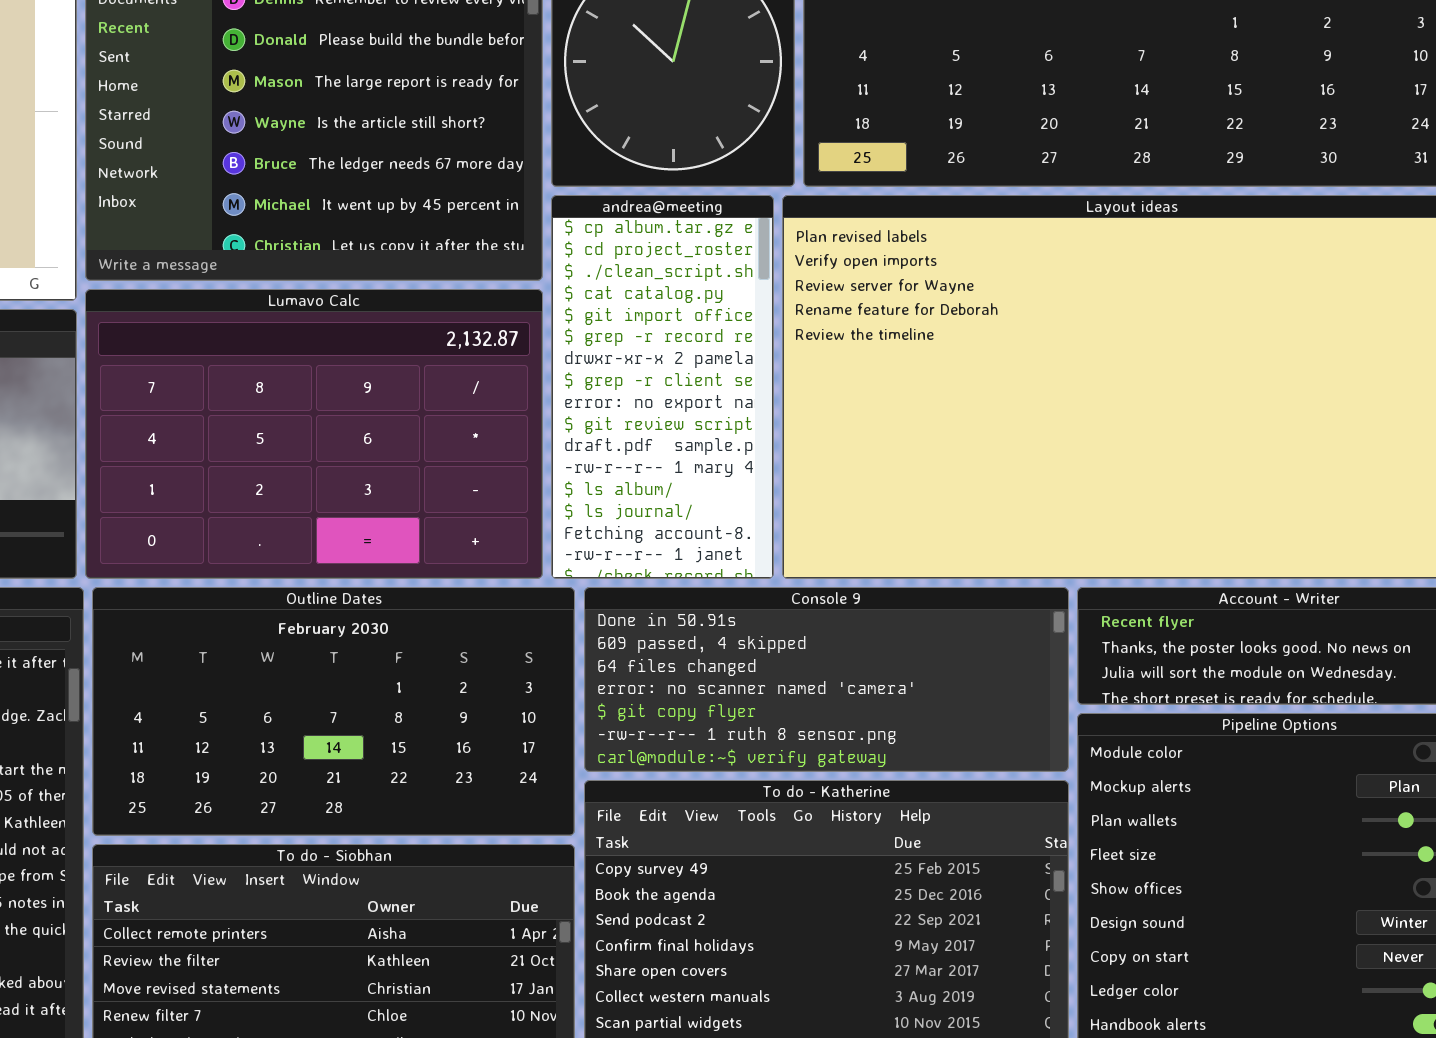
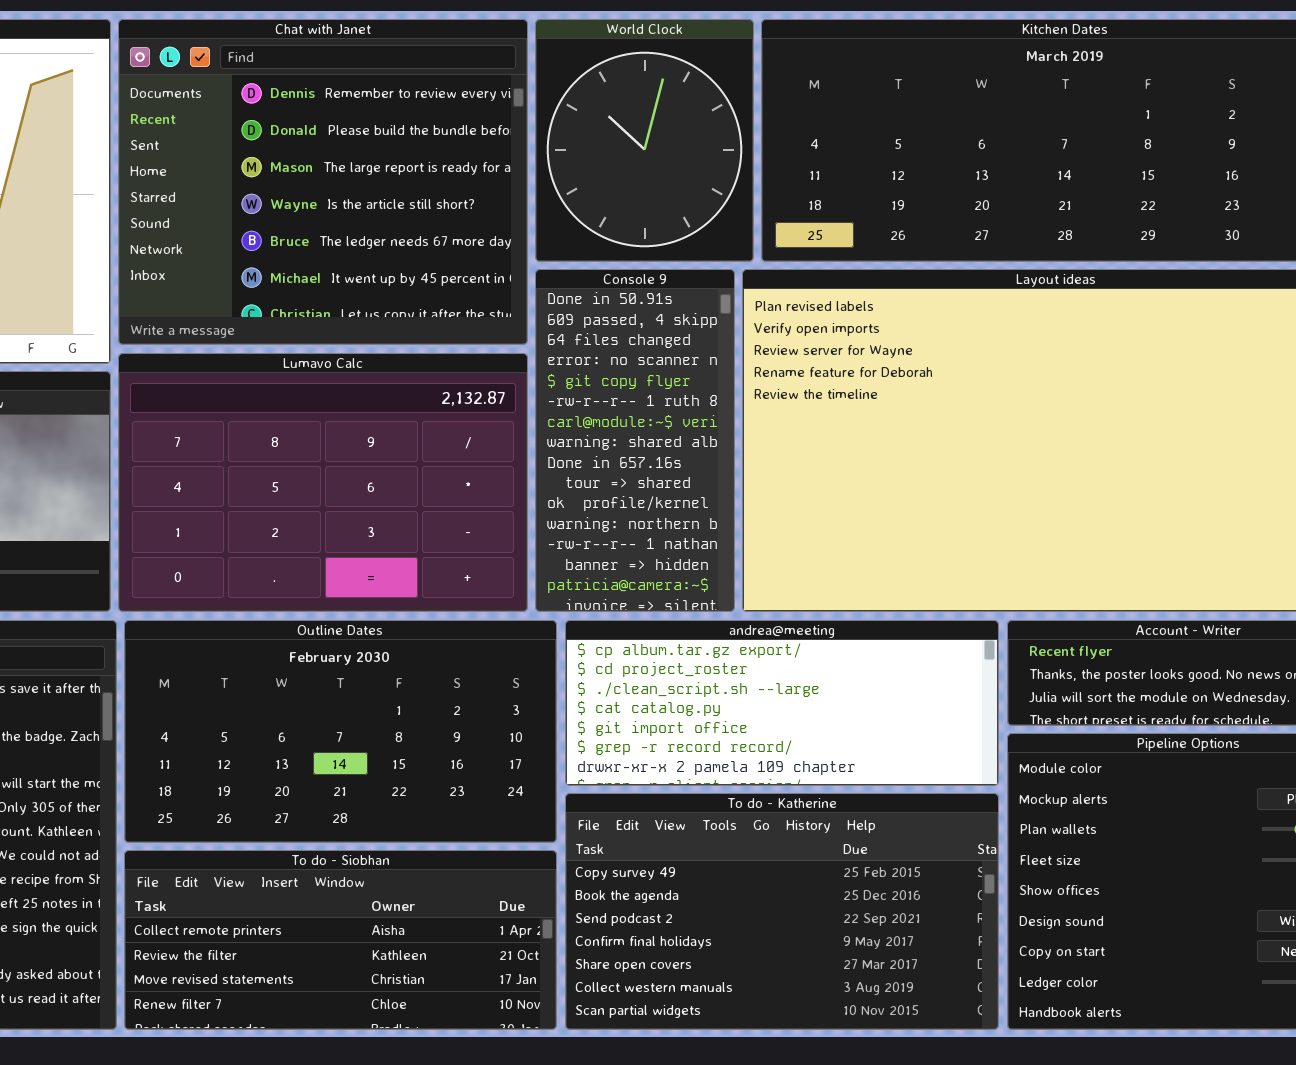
andrea@meeting: [551,195,774,579] -> [565,620,999,786], moved, resized
Console 9: [584,587,1069,772] -> [535,269,735,612], moved, resized

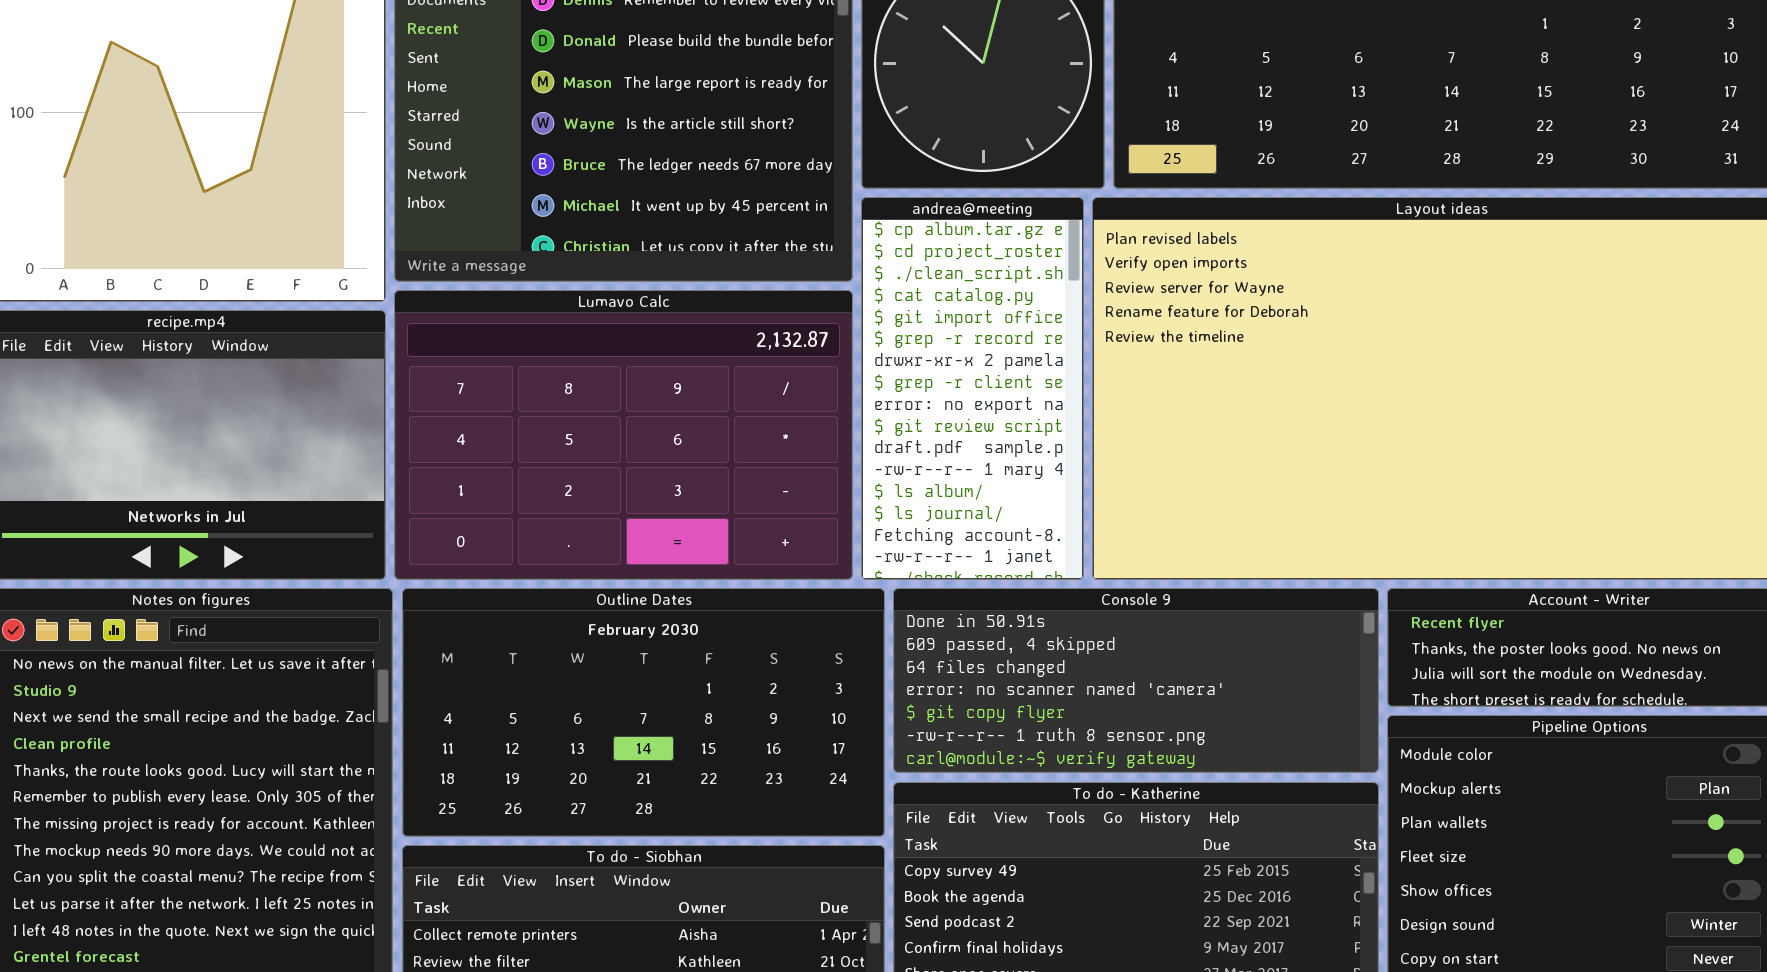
Console 9: [535,269,735,612] -> [893,588,1379,773], moved, resized
andrea@meeting: [565,620,999,786] -> [861,197,1084,580], moved, resized

